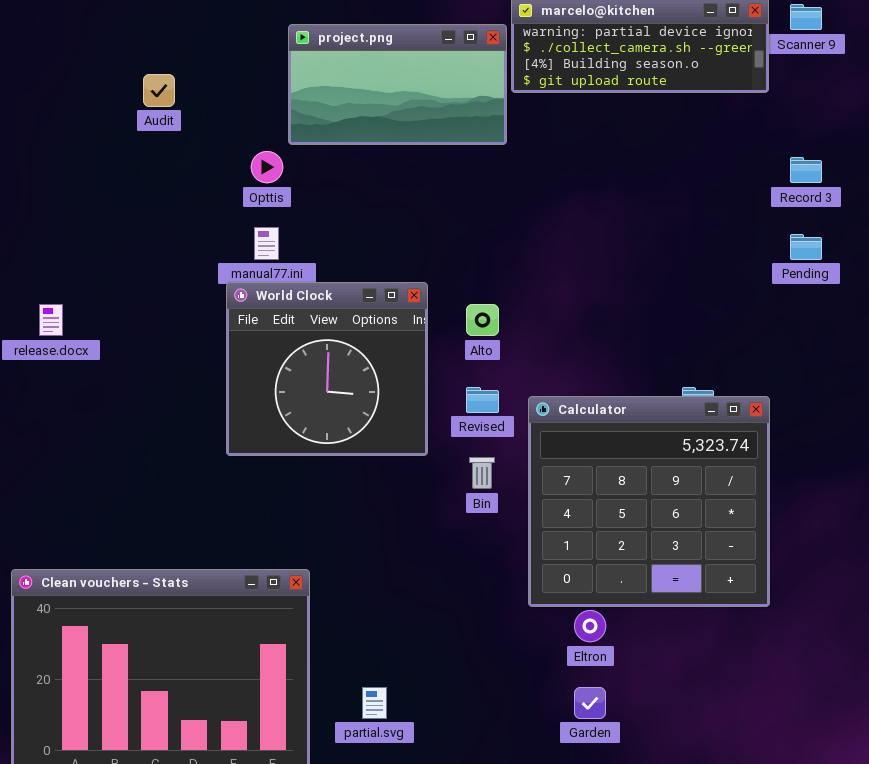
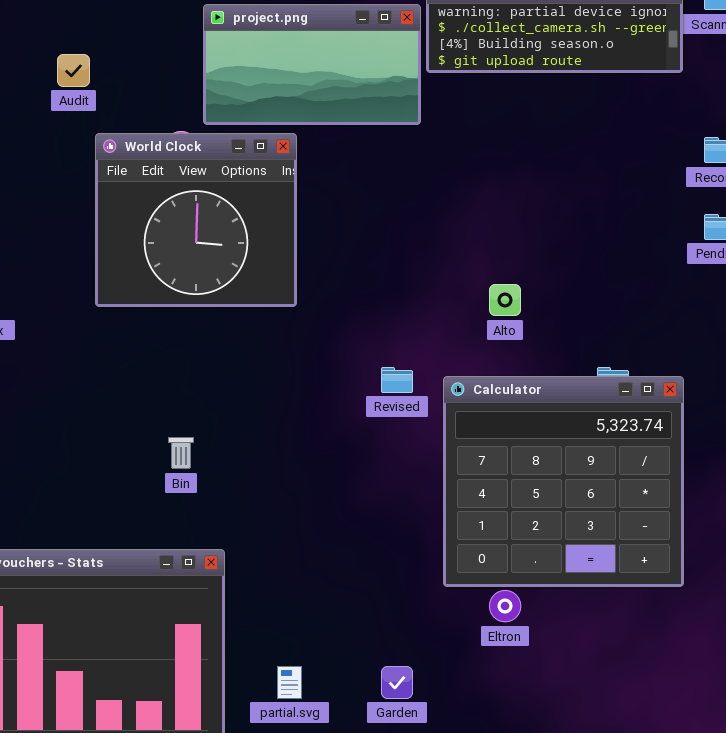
World Clock: [226,282,428,456] -> [95,133,297,307], moved
Alto: [466,304,499,336] -> [489,284,521,316], moved
Bin: [469,457,495,489] -> [168,437,194,469], moved
Garden: [574,687,606,719] -> [381,666,413,699], moved

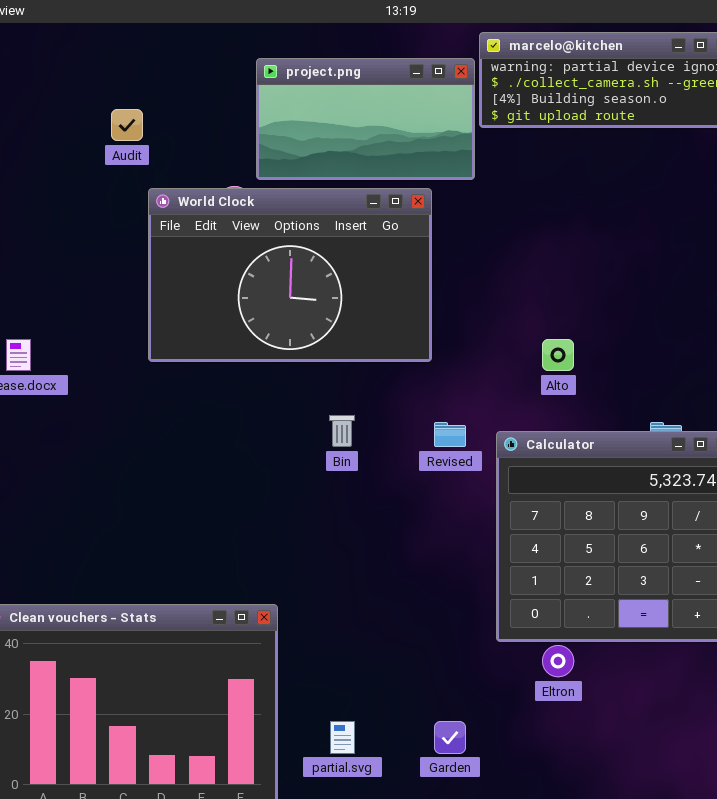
World Clock: [95,133,297,307] -> [148,188,432,362], resized
Bin: [168,437,194,469] -> [329,415,355,447], moved

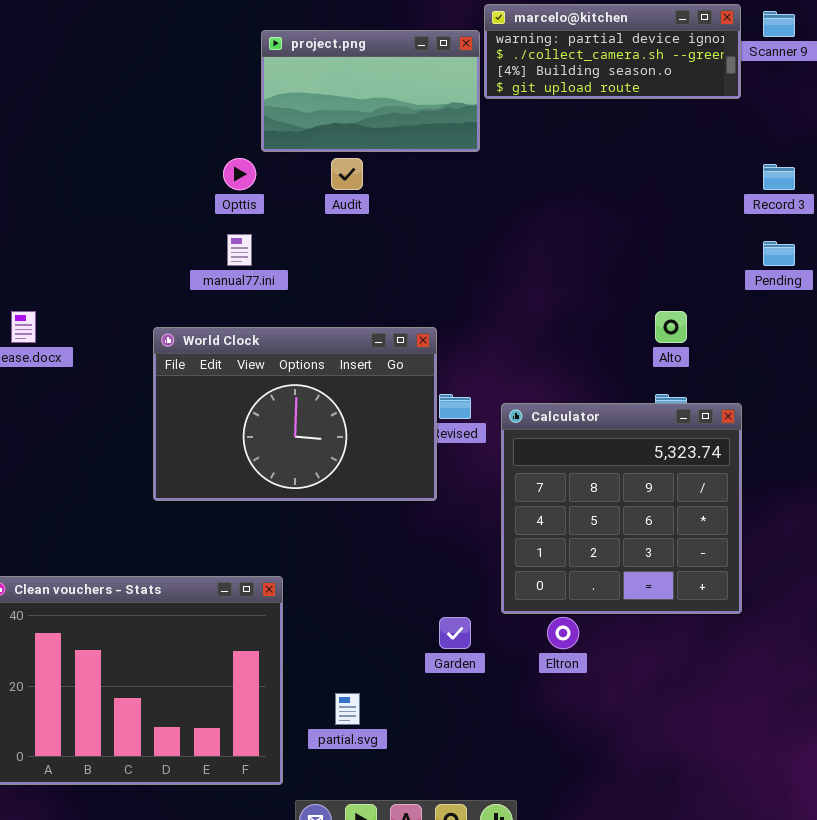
Audit: [111,109,143,141] -> [331,158,363,190], moved
World Clock: [148,188,432,362] -> [153,327,437,501], moved
Alto: [542,339,574,371] -> [655,311,687,343], moved
Garden: [434,721,466,754] -> [439,617,471,649], moved

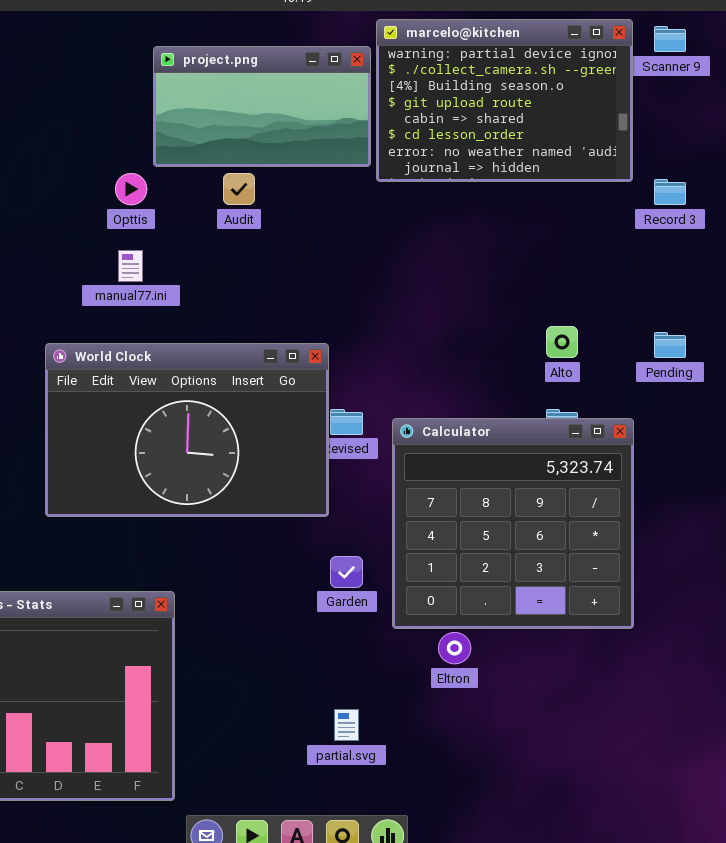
marcelo@kitchen: [484,4,741,99] -> [376,19,633,182], resized
Pending: [763,241,795,266] -> [654,332,686,358], moved
Garden: [439,617,471,649] -> [330,556,363,588], moved
partial.svg: [335,693,360,725] -> [334,709,359,741], moved

